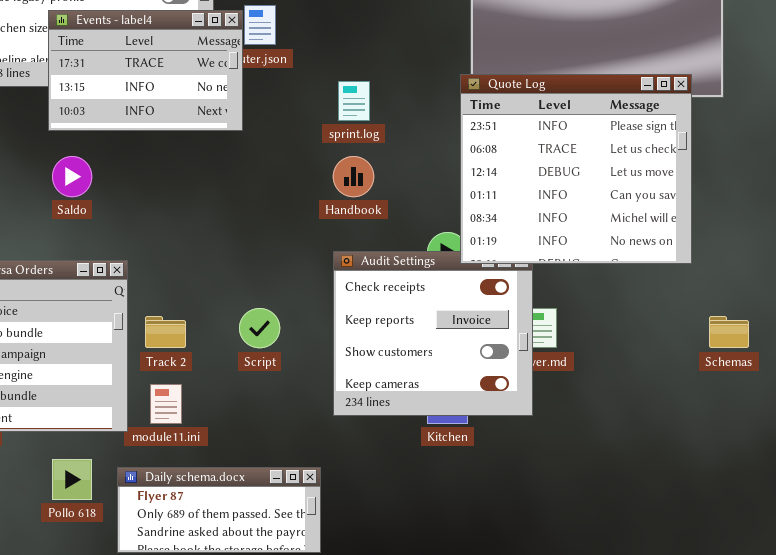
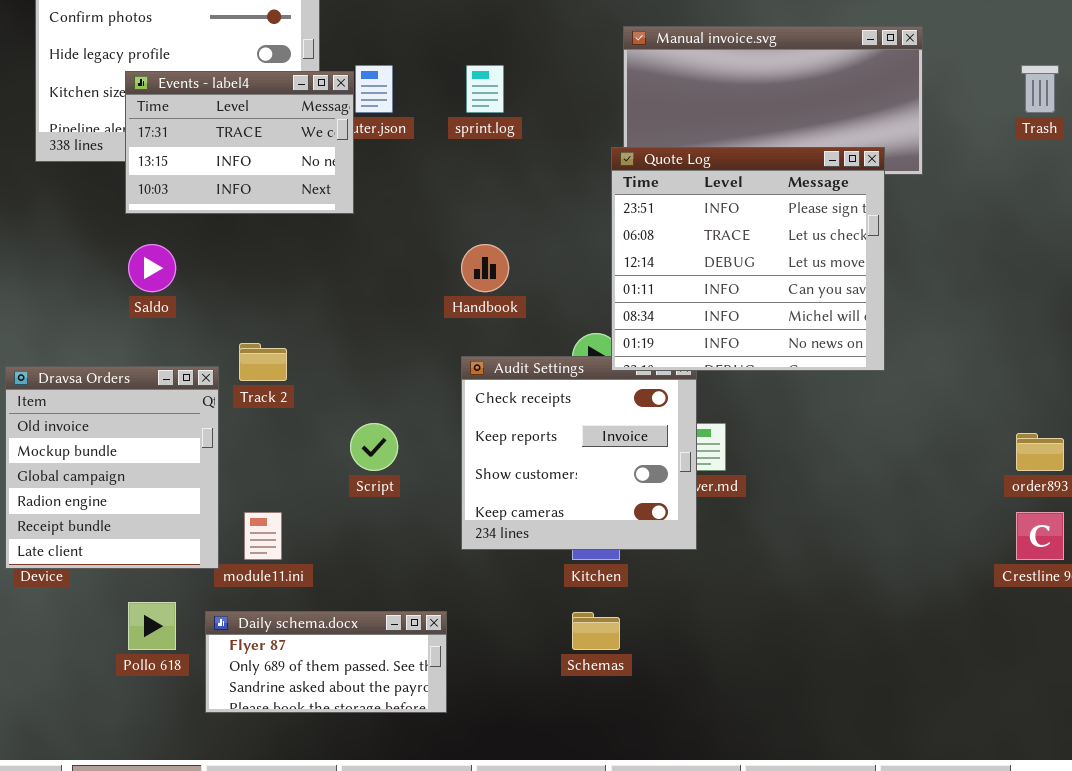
sprint.log: [338,81,370,121] -> [466,65,504,113], moved
Track 2: [145,316,186,348] -> [239,343,287,381], moved
Schemas: [709,316,749,348] -> [572,612,620,650], moved

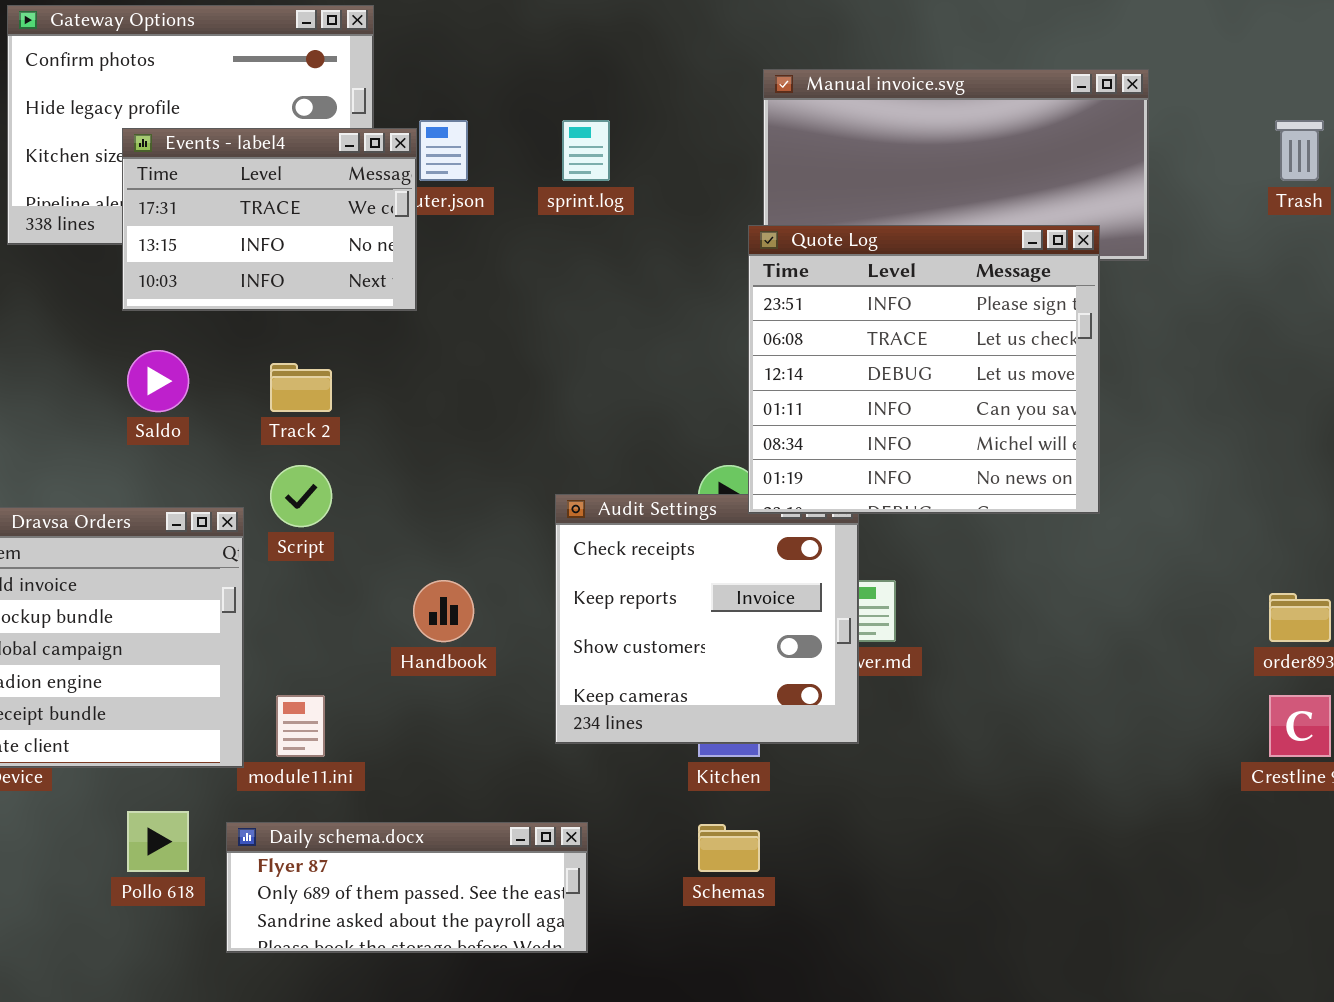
Handbook: [461,244,509,292] -> [413,580,474,642], moved
Track 2: [239,343,287,381] -> [270,363,332,412], moved
Script: [350,423,398,471] -> [270,465,332,527], moved
Daily schema.docx: [205,611,447,713] -> [226,822,588,953], resized

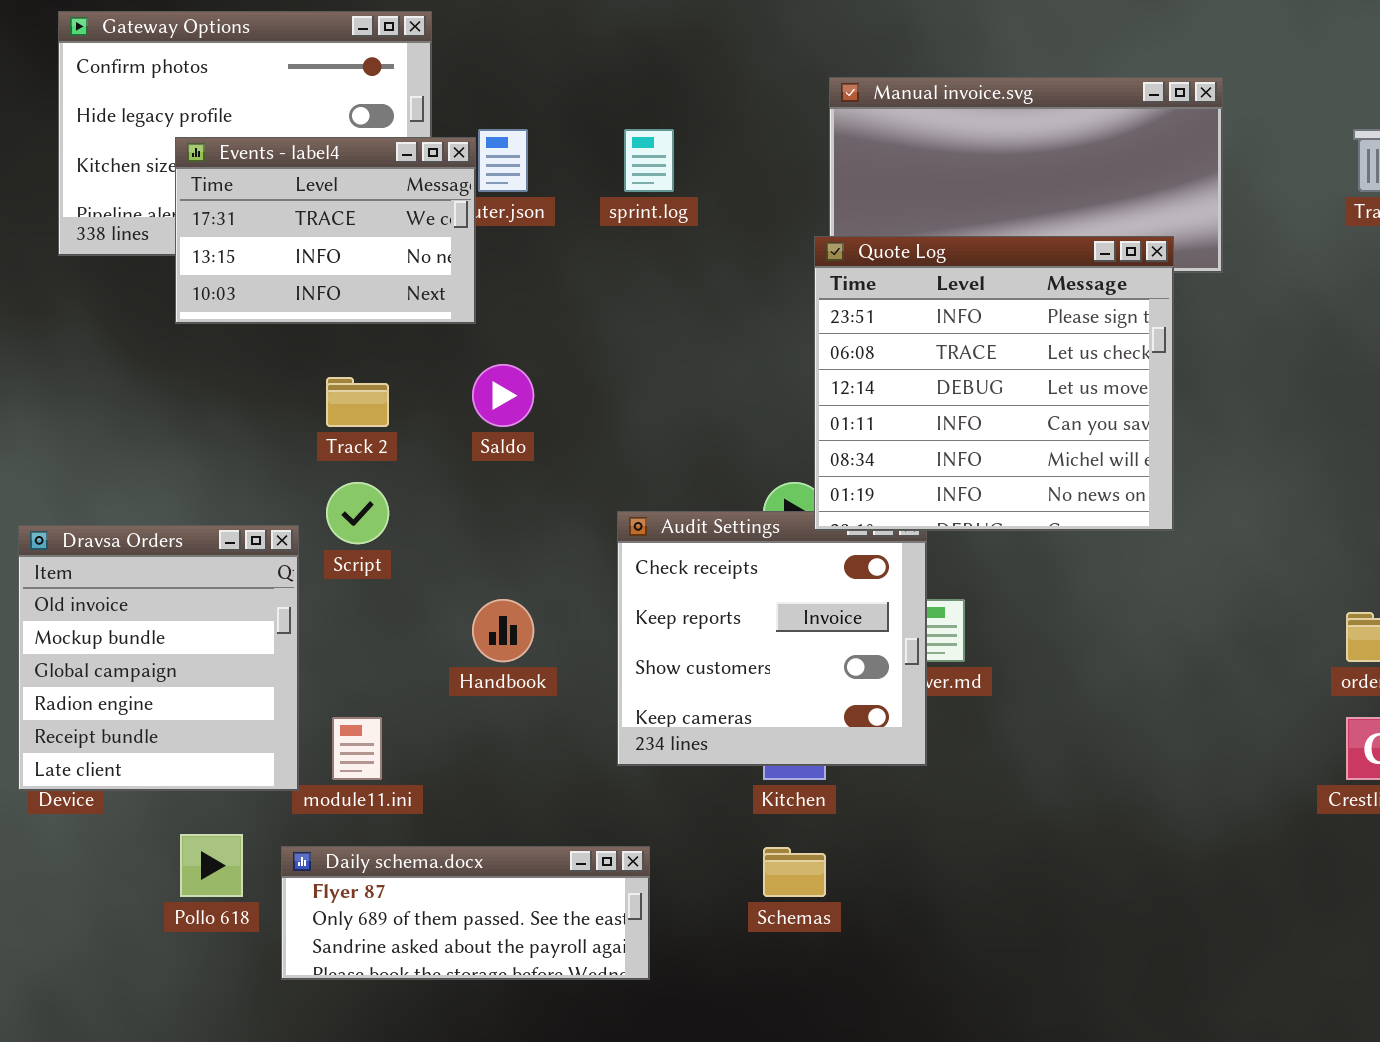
Saldo: [127,350,189,412] -> [472,364,534,427], moved

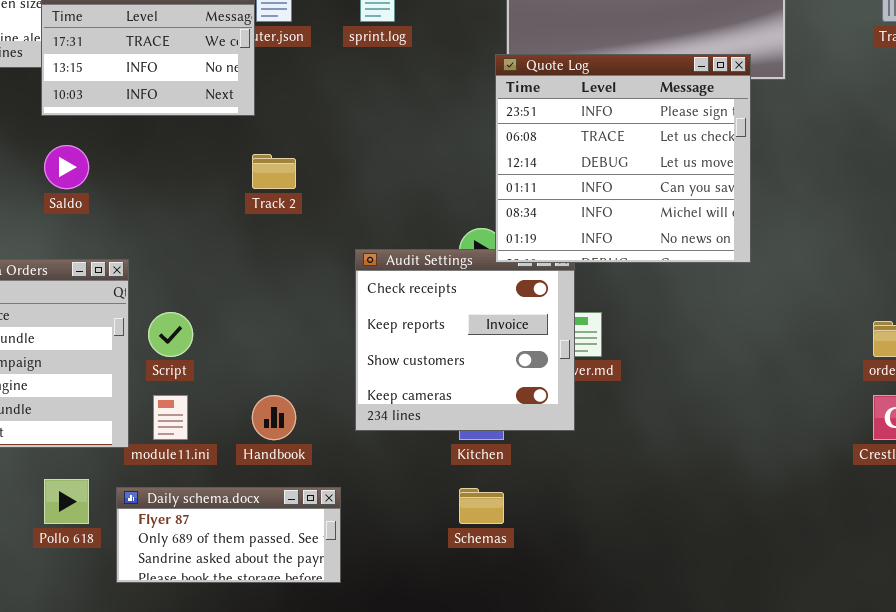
Saldo: [472,364,534,427] -> [44,145,89,189], moved
Track 2: [326,377,389,427] -> [252,154,296,189], moved
Script: [326,482,389,544] -> [148,312,193,357], moved
Handbook: [472,599,534,662] -> [252,395,296,440], moved
Daily schema.docx: [281,846,650,980] -> [116,487,341,583], resized

